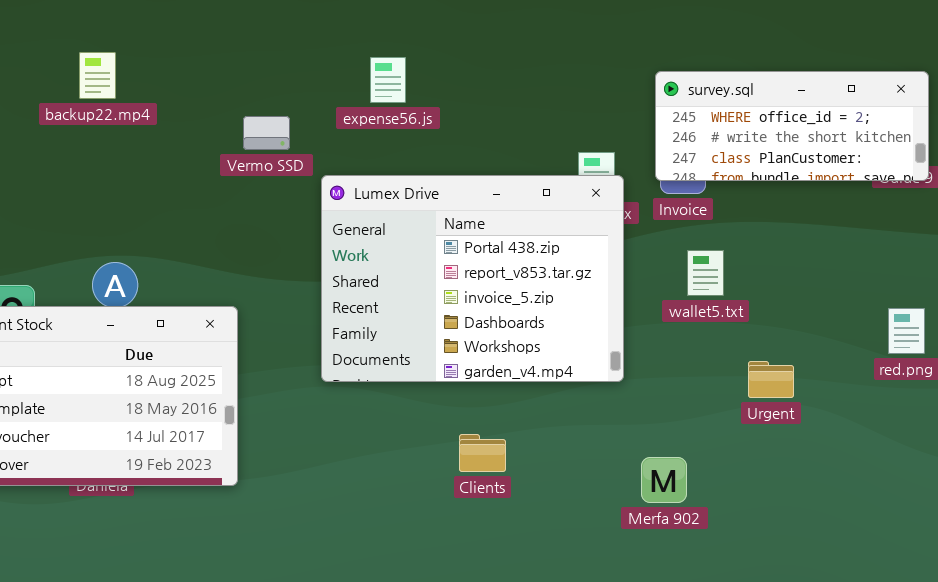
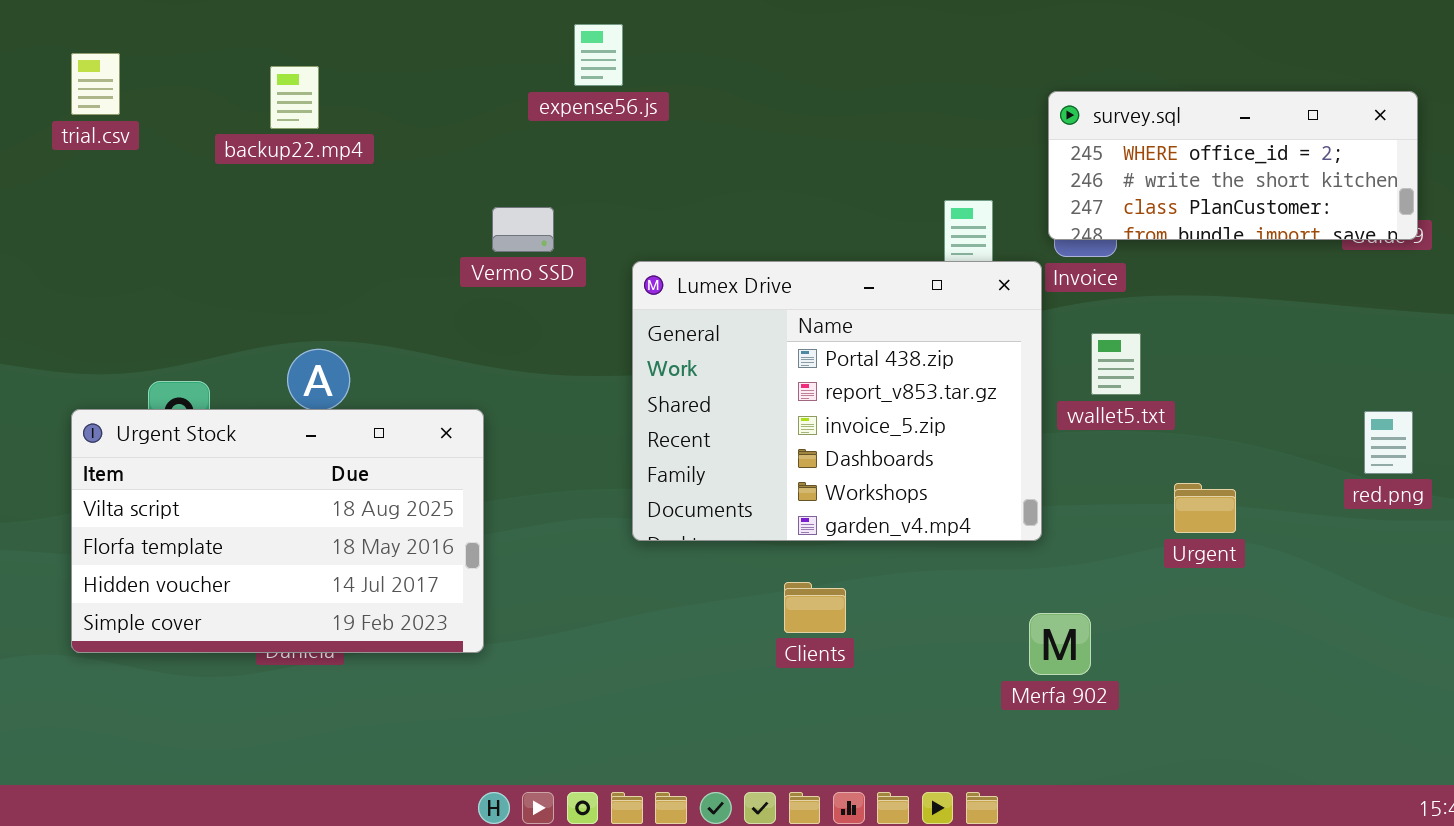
expense56.js: [370,57,406,103] -> [574,24,623,86], moved
Vermo SSD: [243,116,290,150] -> [492,207,554,252], moved
Lumex Drive: [321,175,624,382] -> [632,261,1042,541], moved

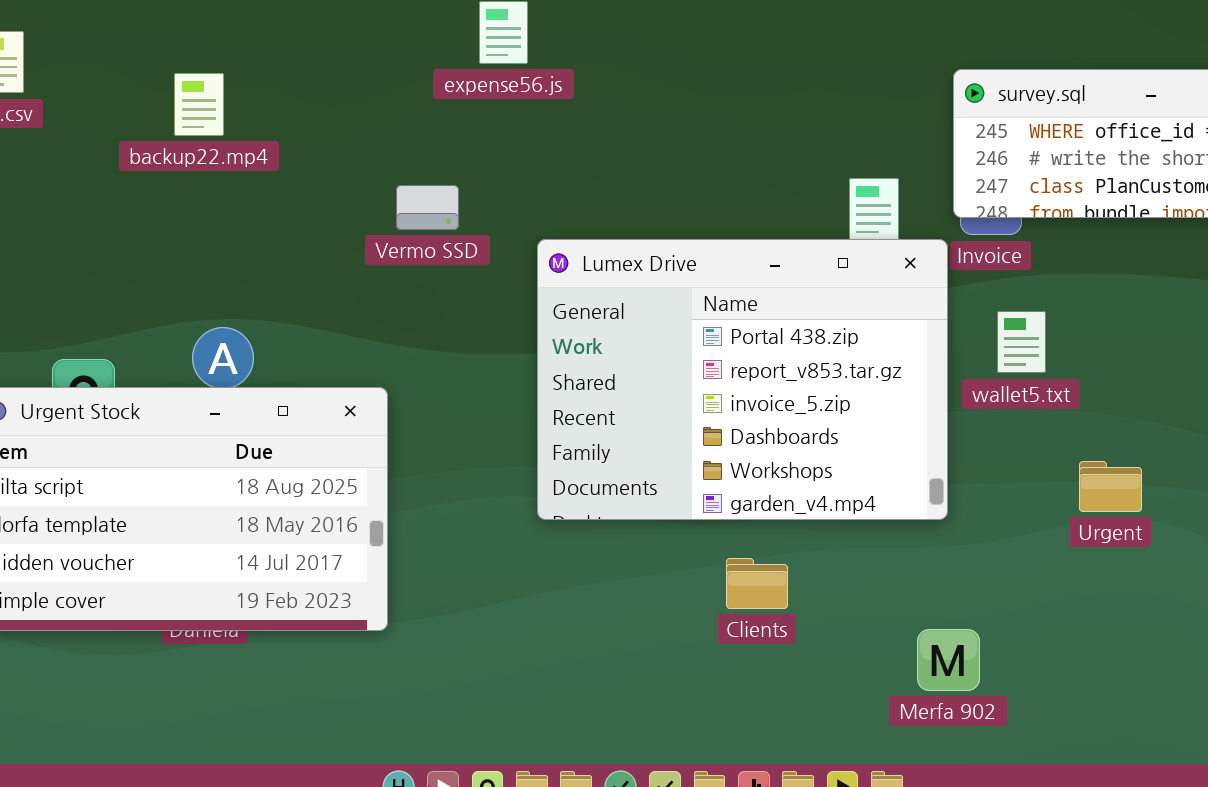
backup22.mp4: [270,66,319,129] -> [174,73,224,136], moved
Clients: [784,582,846,633] -> [726,558,788,609], moved
Merfa 902: [1029,613,1091,675] -> [917,629,980,691], moved

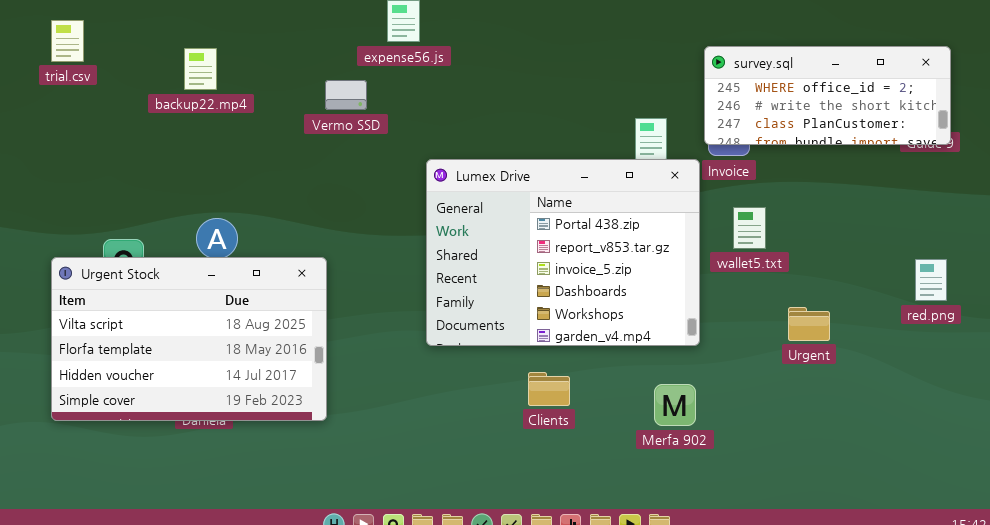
Vermo SSD: [396,185,459,230] -> [325,80,367,110], moved
Clients: [726,558,788,609] -> [528,372,570,406], moved
Merfa 902: [917,629,980,691] -> [654,384,696,426], moved

